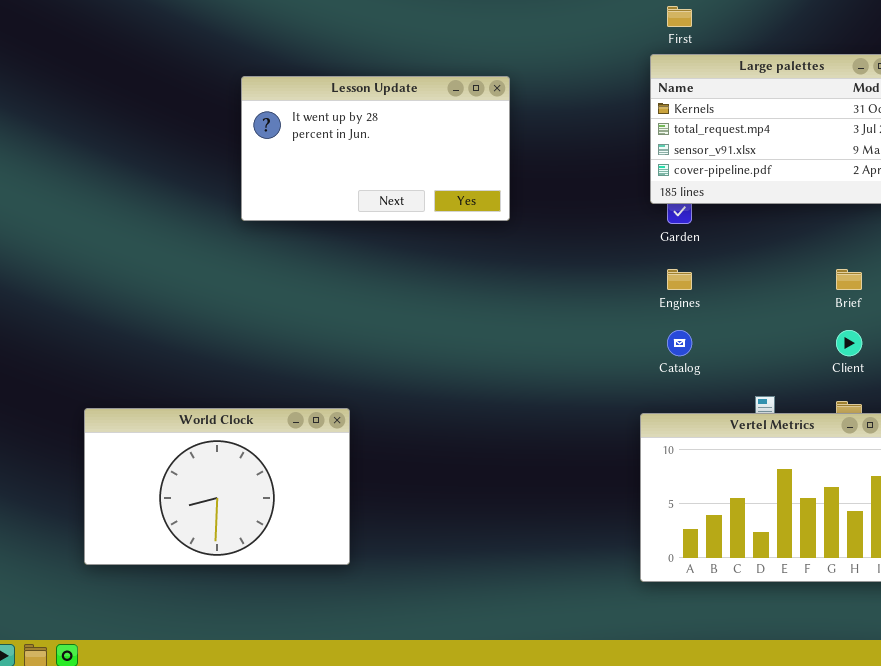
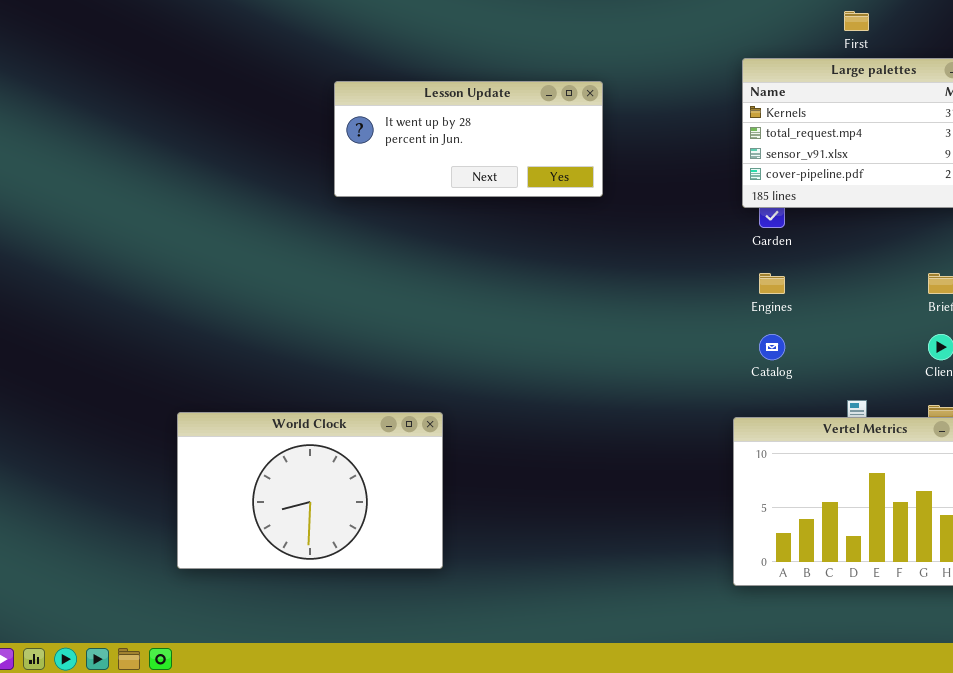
First: [667,6,692,27] -> [844,11,869,31], moved
Lesson Update: [241,76,510,221] -> [334,81,603,197], resized

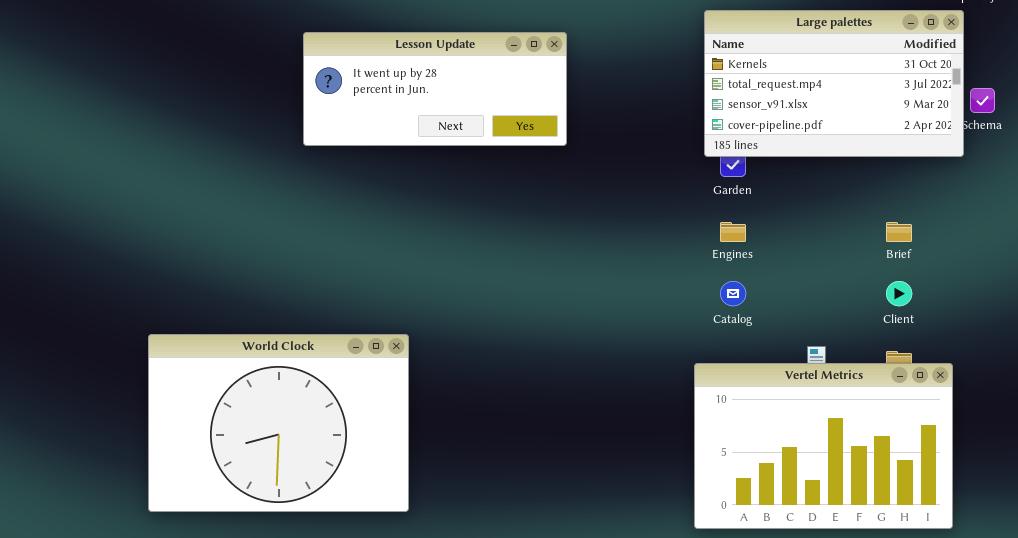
World Clock: [177,412,443,569] -> [148,334,409,512], resized

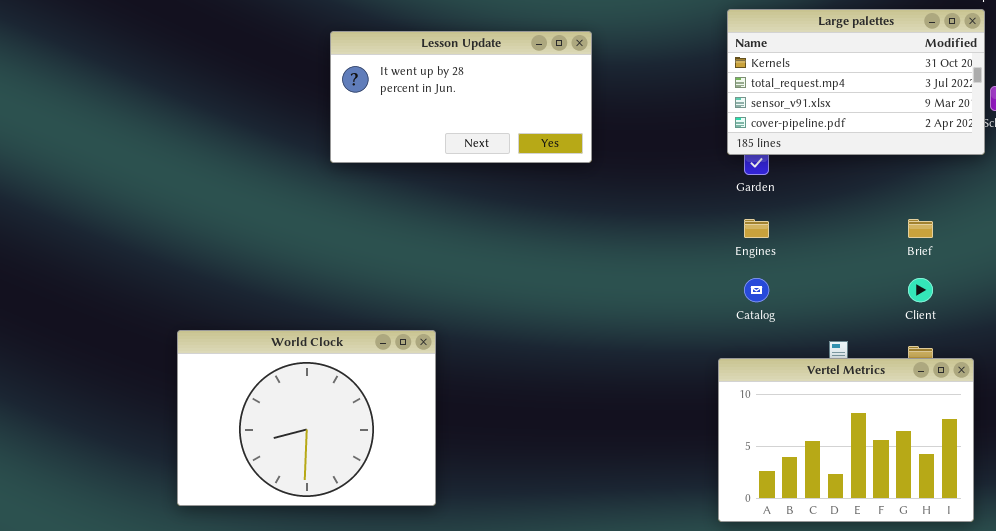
Lesson Update: [303,32,567,146] -> [330,31,592,163], resized

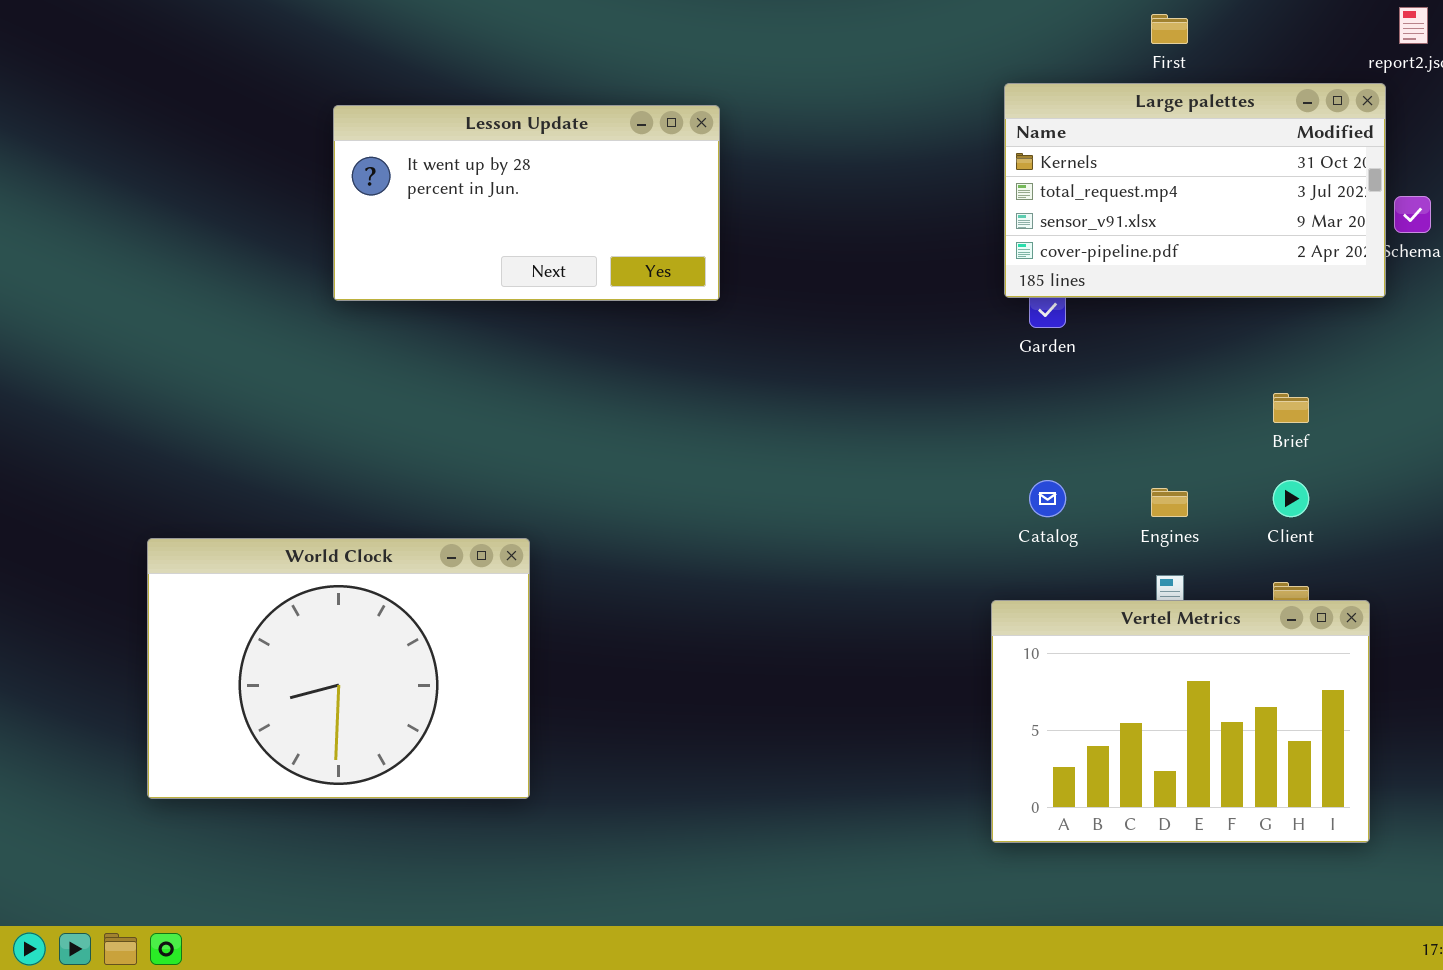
Lesson Update: [330,31,592,163] -> [333,105,720,301], moved
Engines: [744,219,769,238] -> [1151,488,1188,517], moved
World Clock: [177,330,436,506] -> [147,538,530,799], moved

